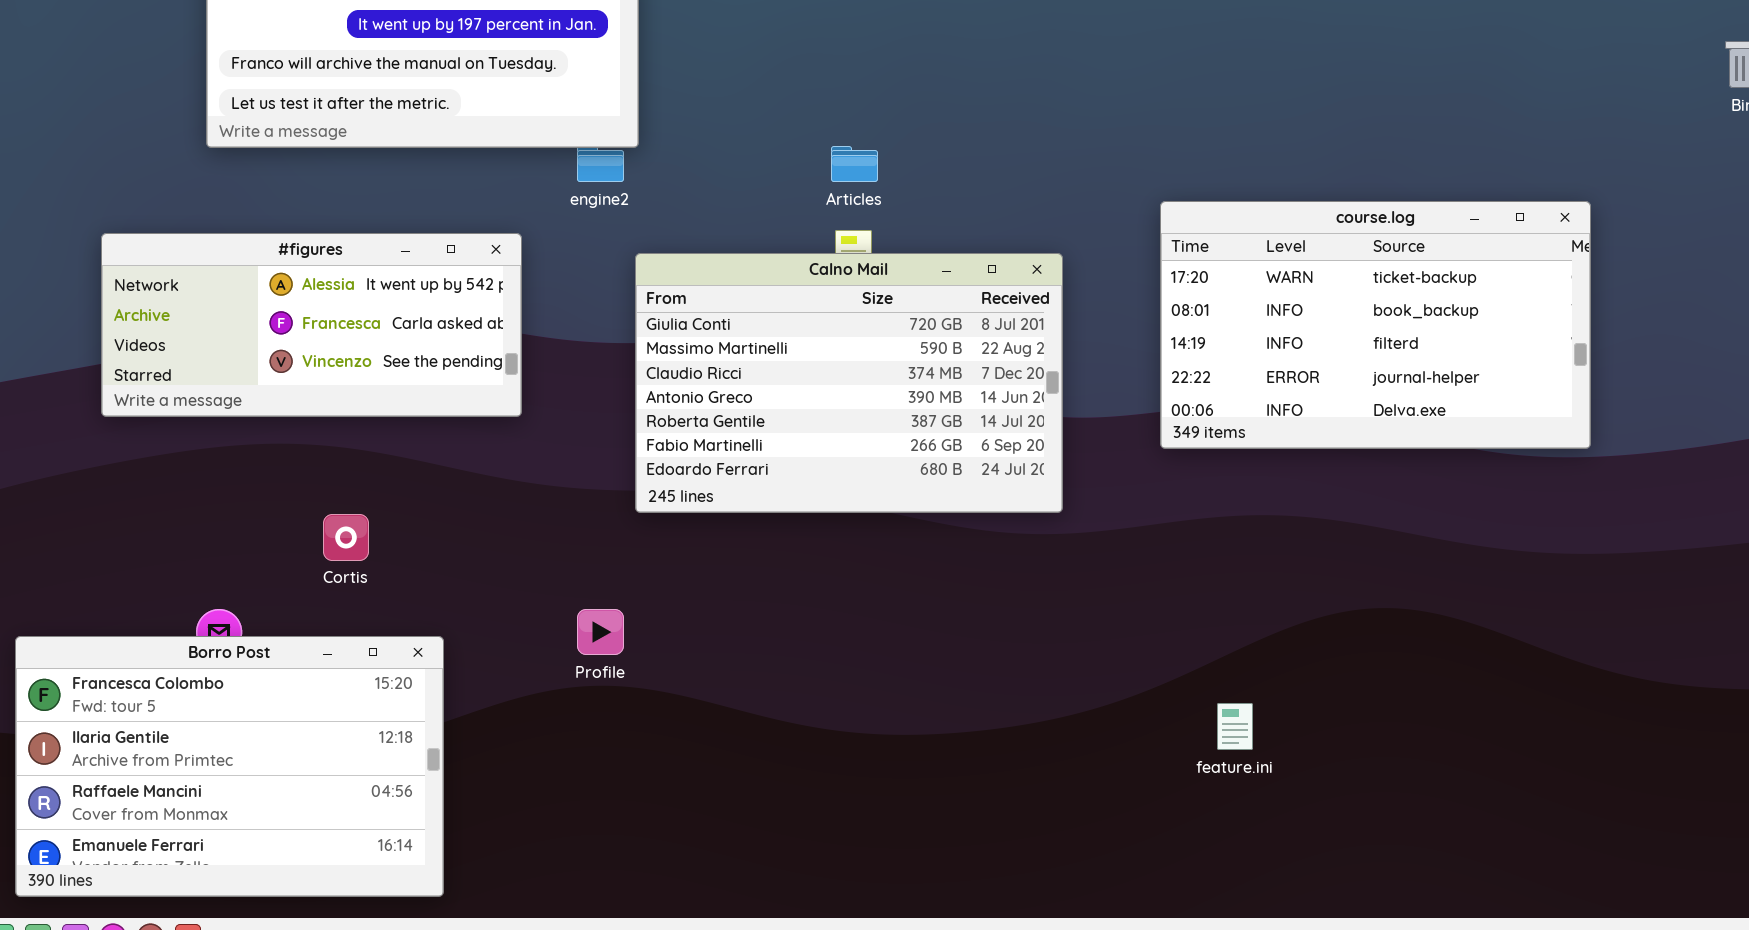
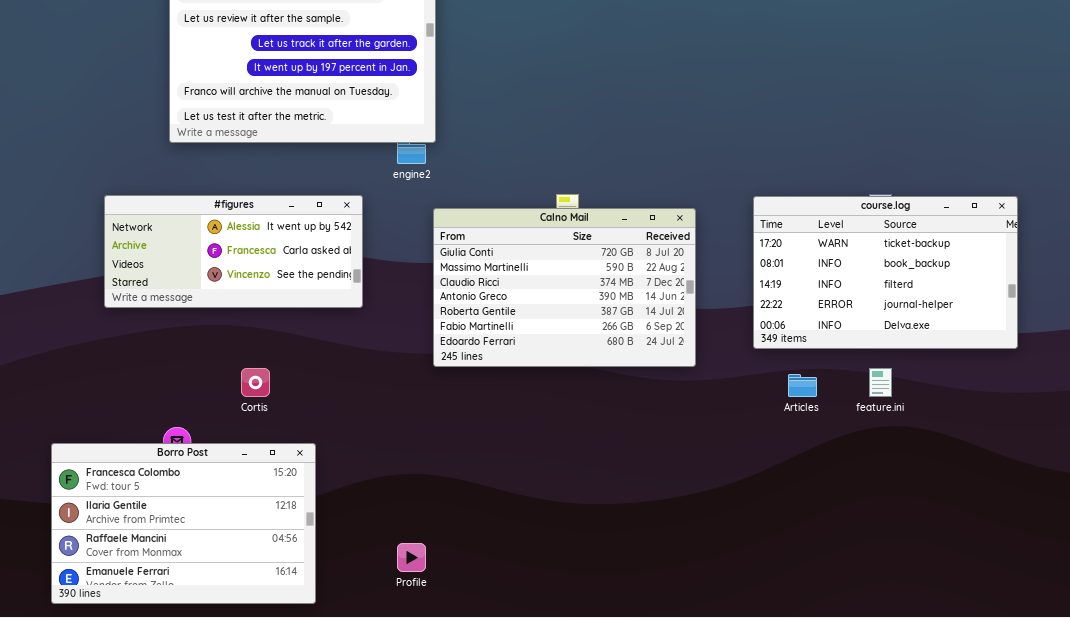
Articles: [831,146,878,182] -> [788,374,817,397], moved
course.log: [1160,201,1591,449] -> [753,196,1018,349], moved
Profile: [577,609,624,655] -> [397,543,426,572], moved
feature.ini: [1217,703,1253,750] -> [869,368,892,397], moved

